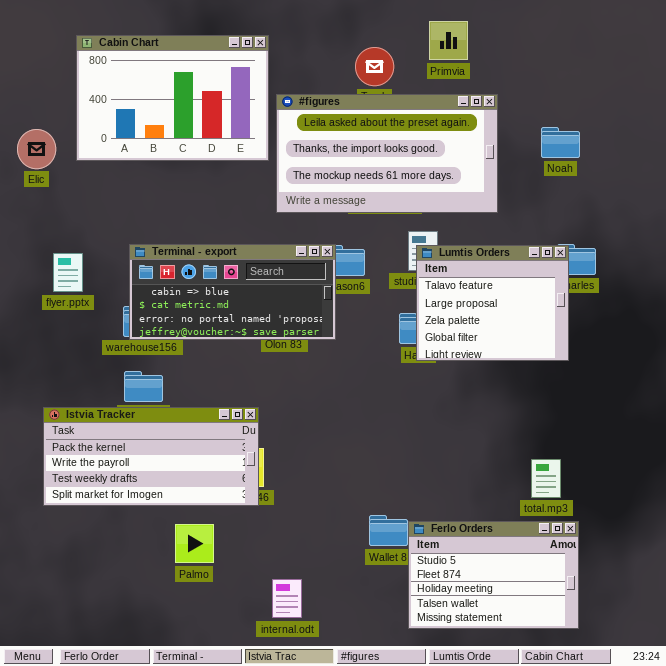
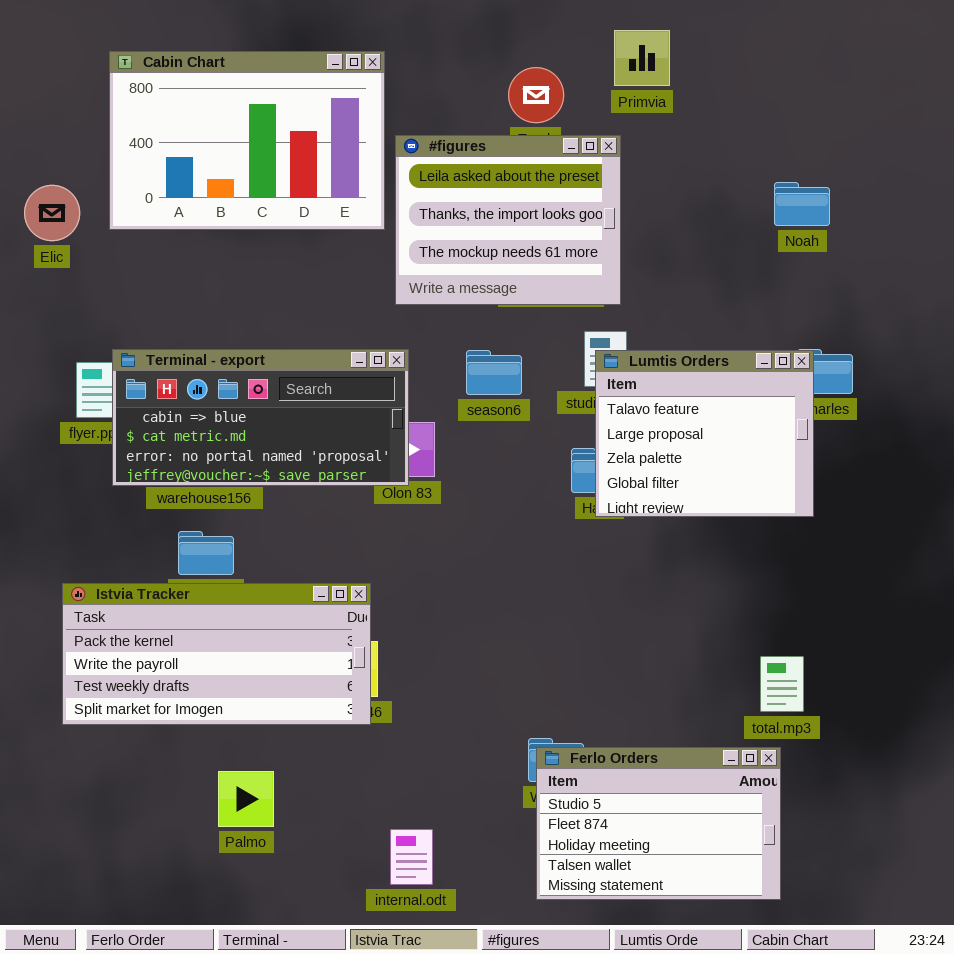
#figures: [276,94,498,213] -> [395,135,621,305], resized
Terminal - export: [129,244,336,340] -> [112,349,409,486], moved
Ferlo Orders: [408,521,579,629] -> [536,747,781,900], moved
Palmo: [175,524,214,563] -> [218,771,274,827], moved

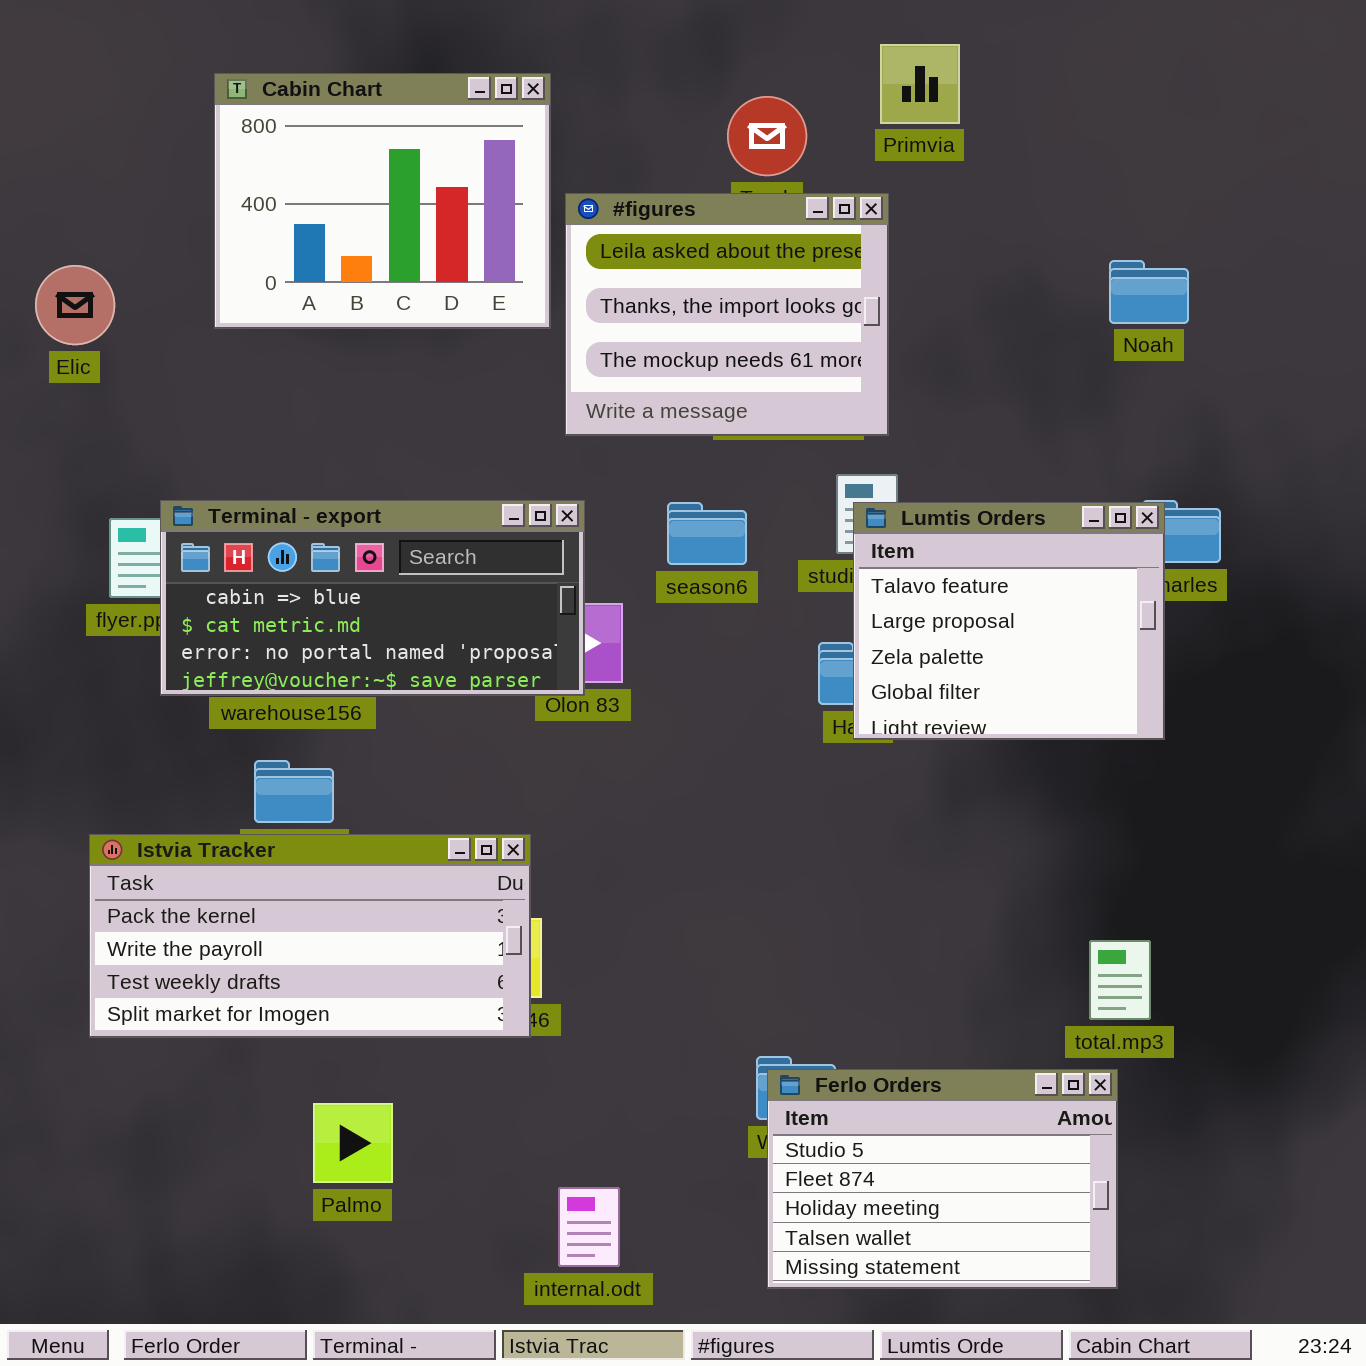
Cabin Chart: [109,51,385,230] -> [214,73,551,329], resized

